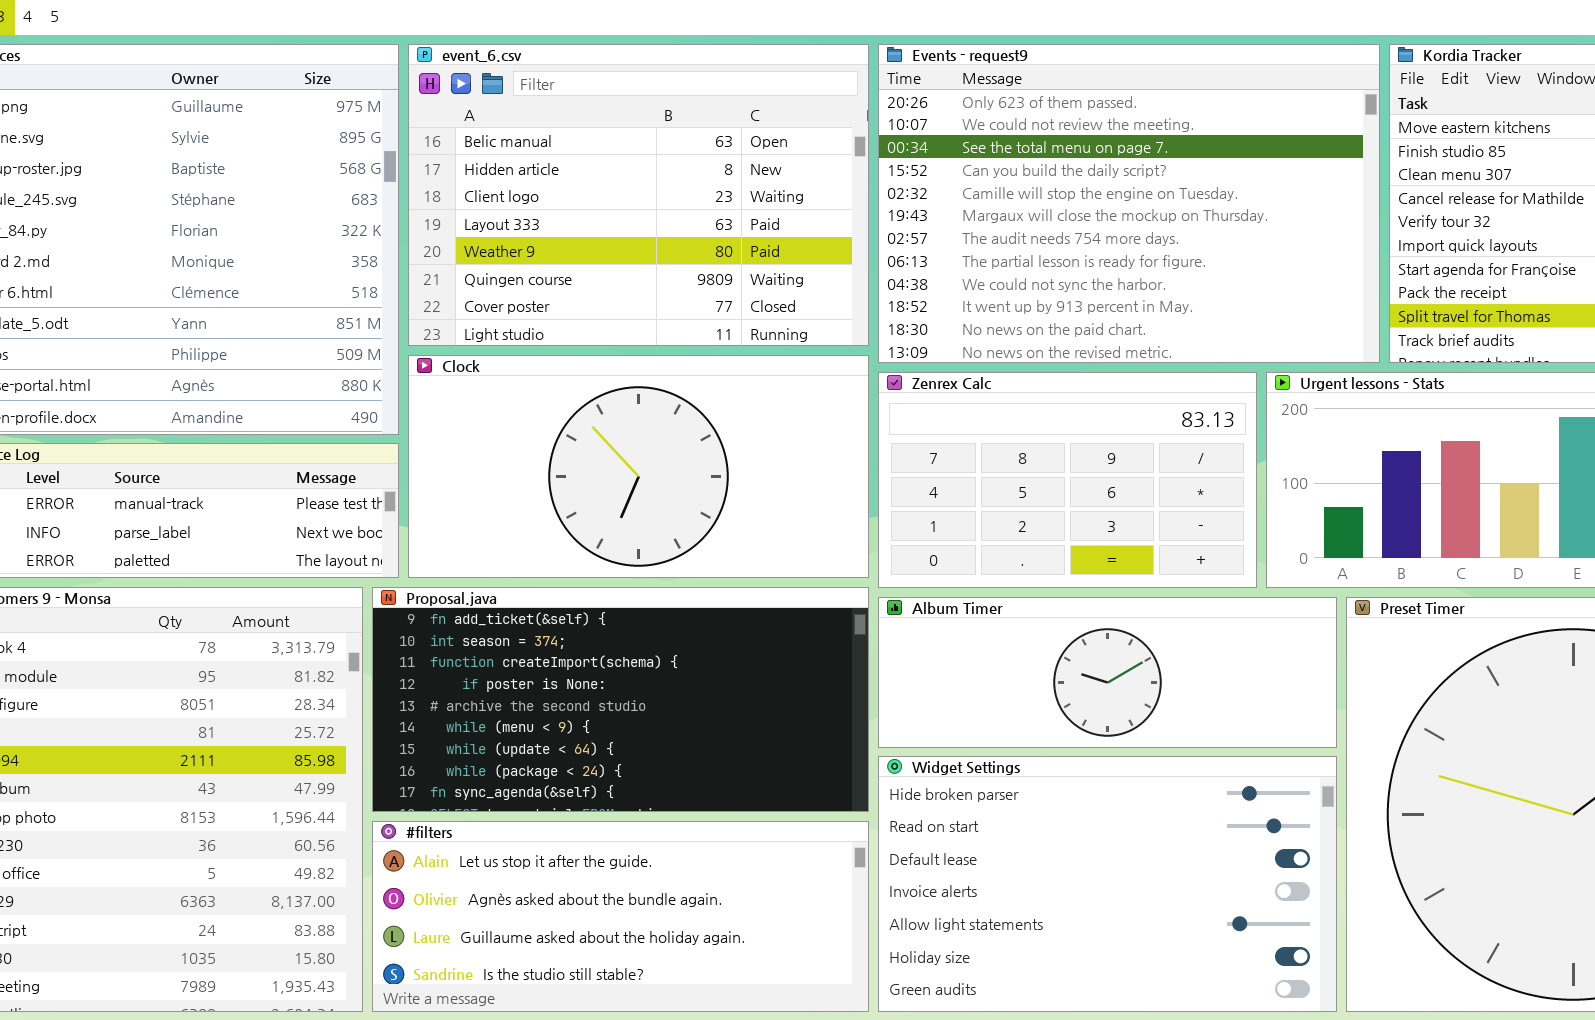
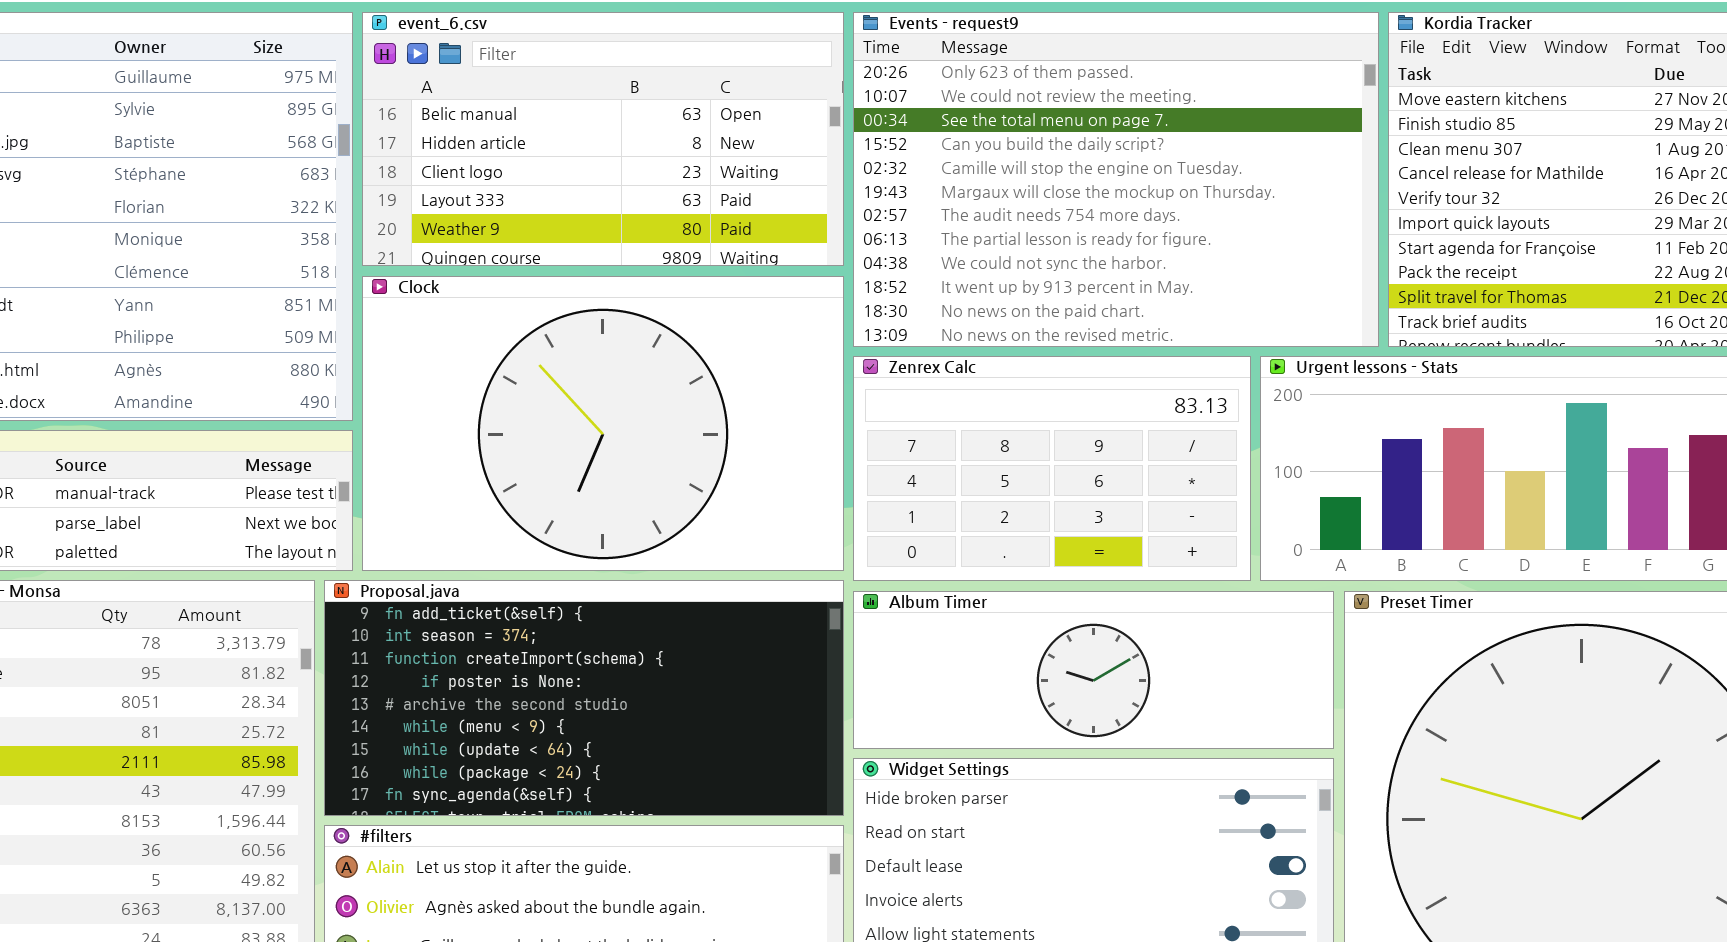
event_6.csv: [408,44,869,346] -> [362,12,844,266], resized
Clock: [408,355,869,578] -> [362,276,844,571], resized

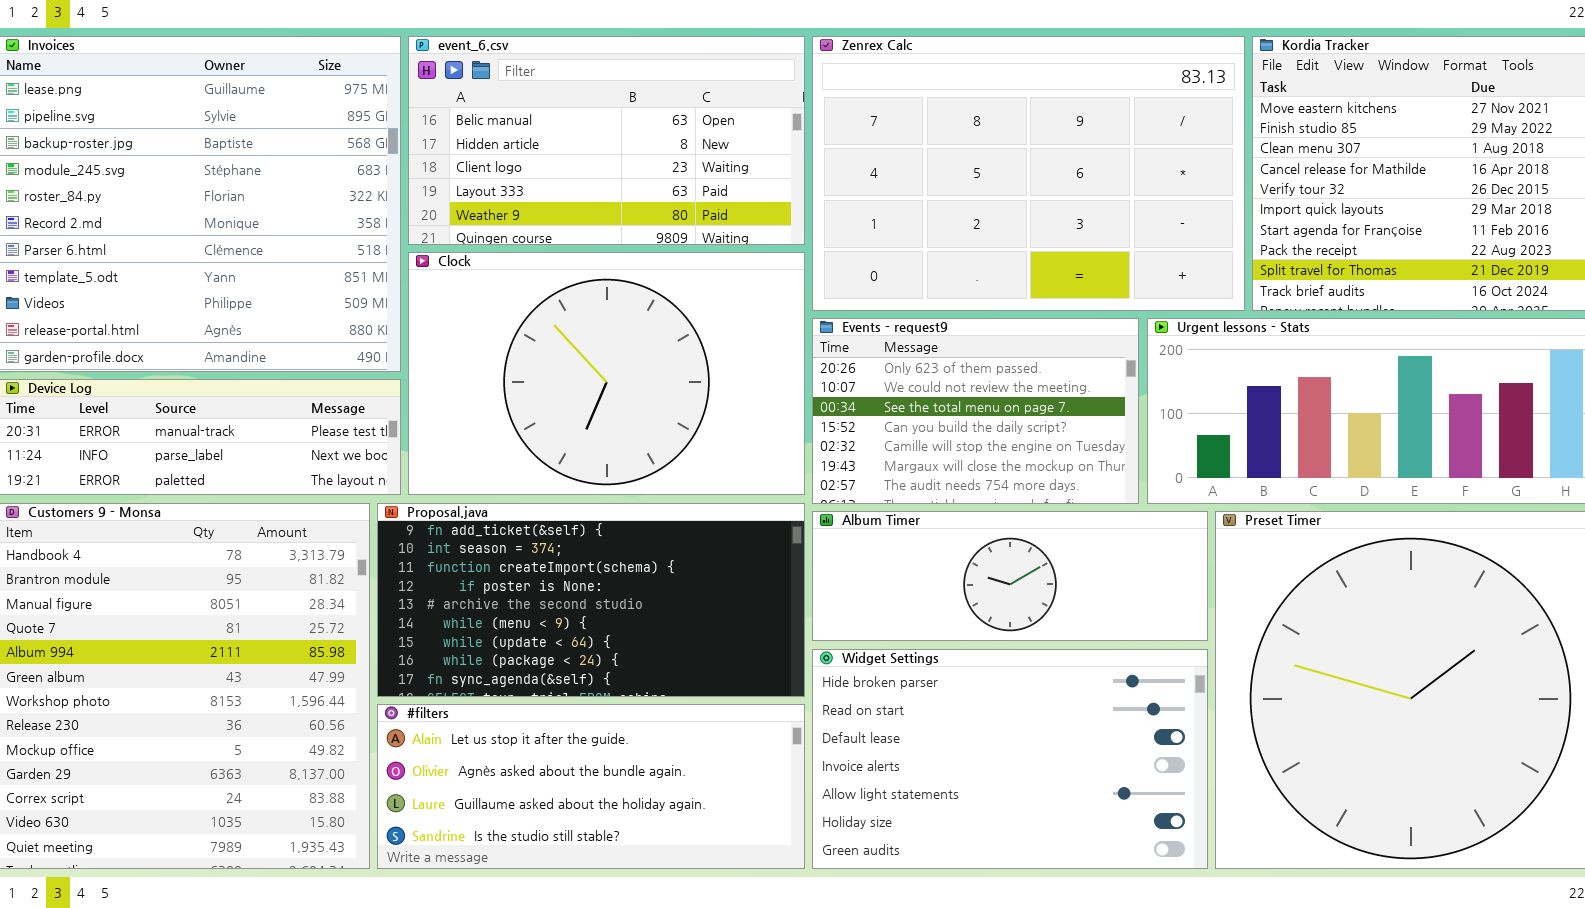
Events - request9: [853,12,1379,347] -> [812,318,1139,504], moved, resized
Zenrex Calc: [853,356,1251,581] -> [812,36,1245,311], moved, resized

